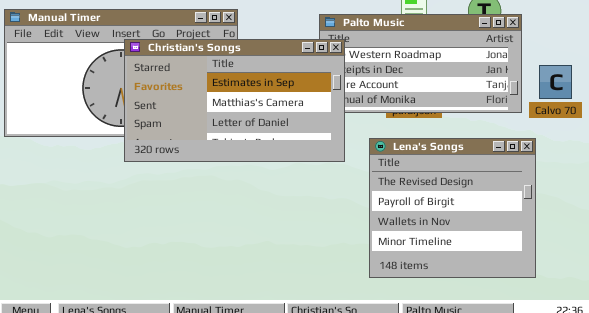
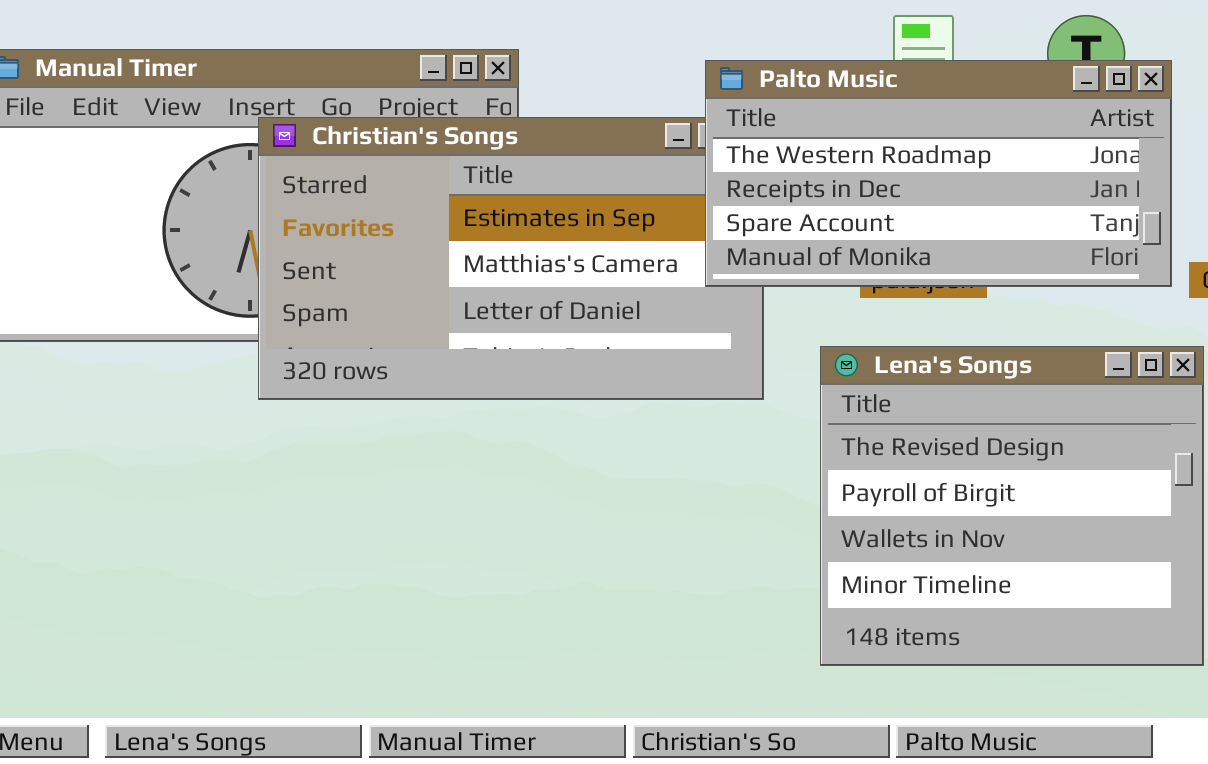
Palto Music: [319,14,522,113] -> [705,60,1172,287], raised

